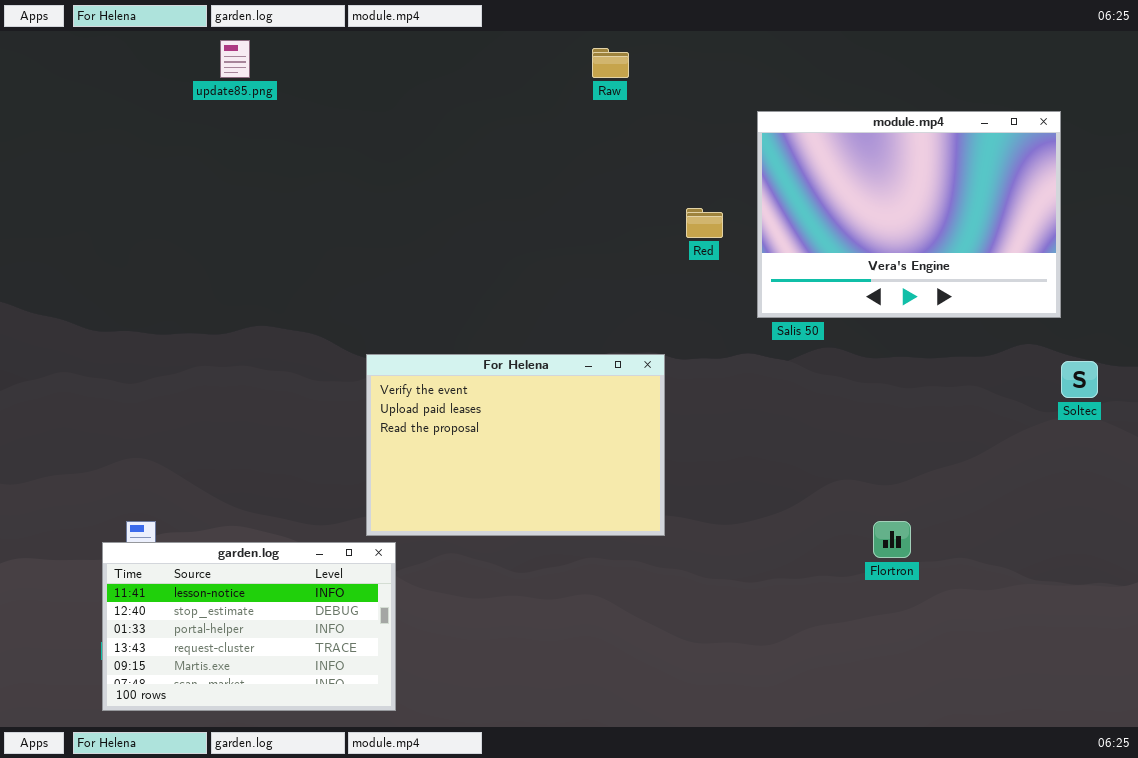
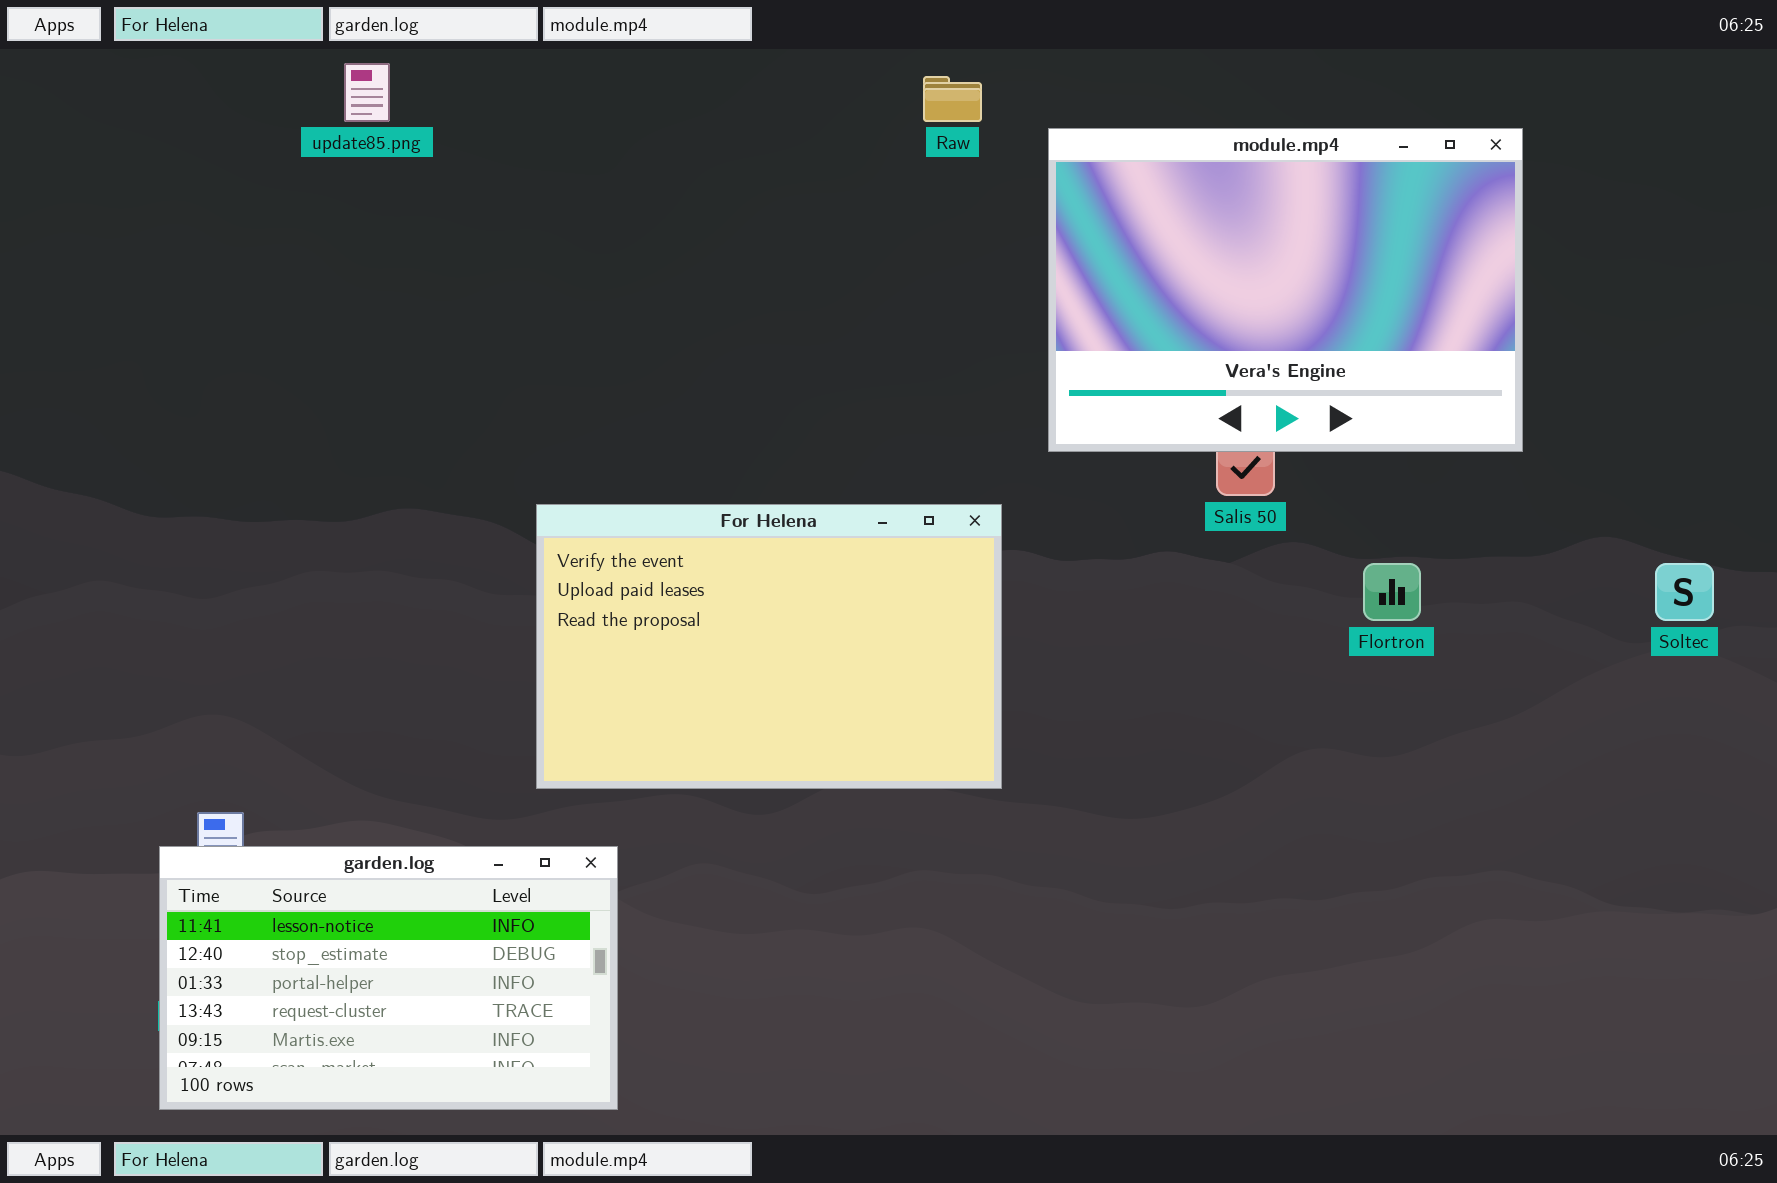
module.mp4: [757,111,1061,318] -> [1048,128,1523,452], moved
For Helena: [366,354,665,536] -> [536,504,1002,789], moved
Flortron: [873,521,911,558] -> [1363,563,1421,621], moved

